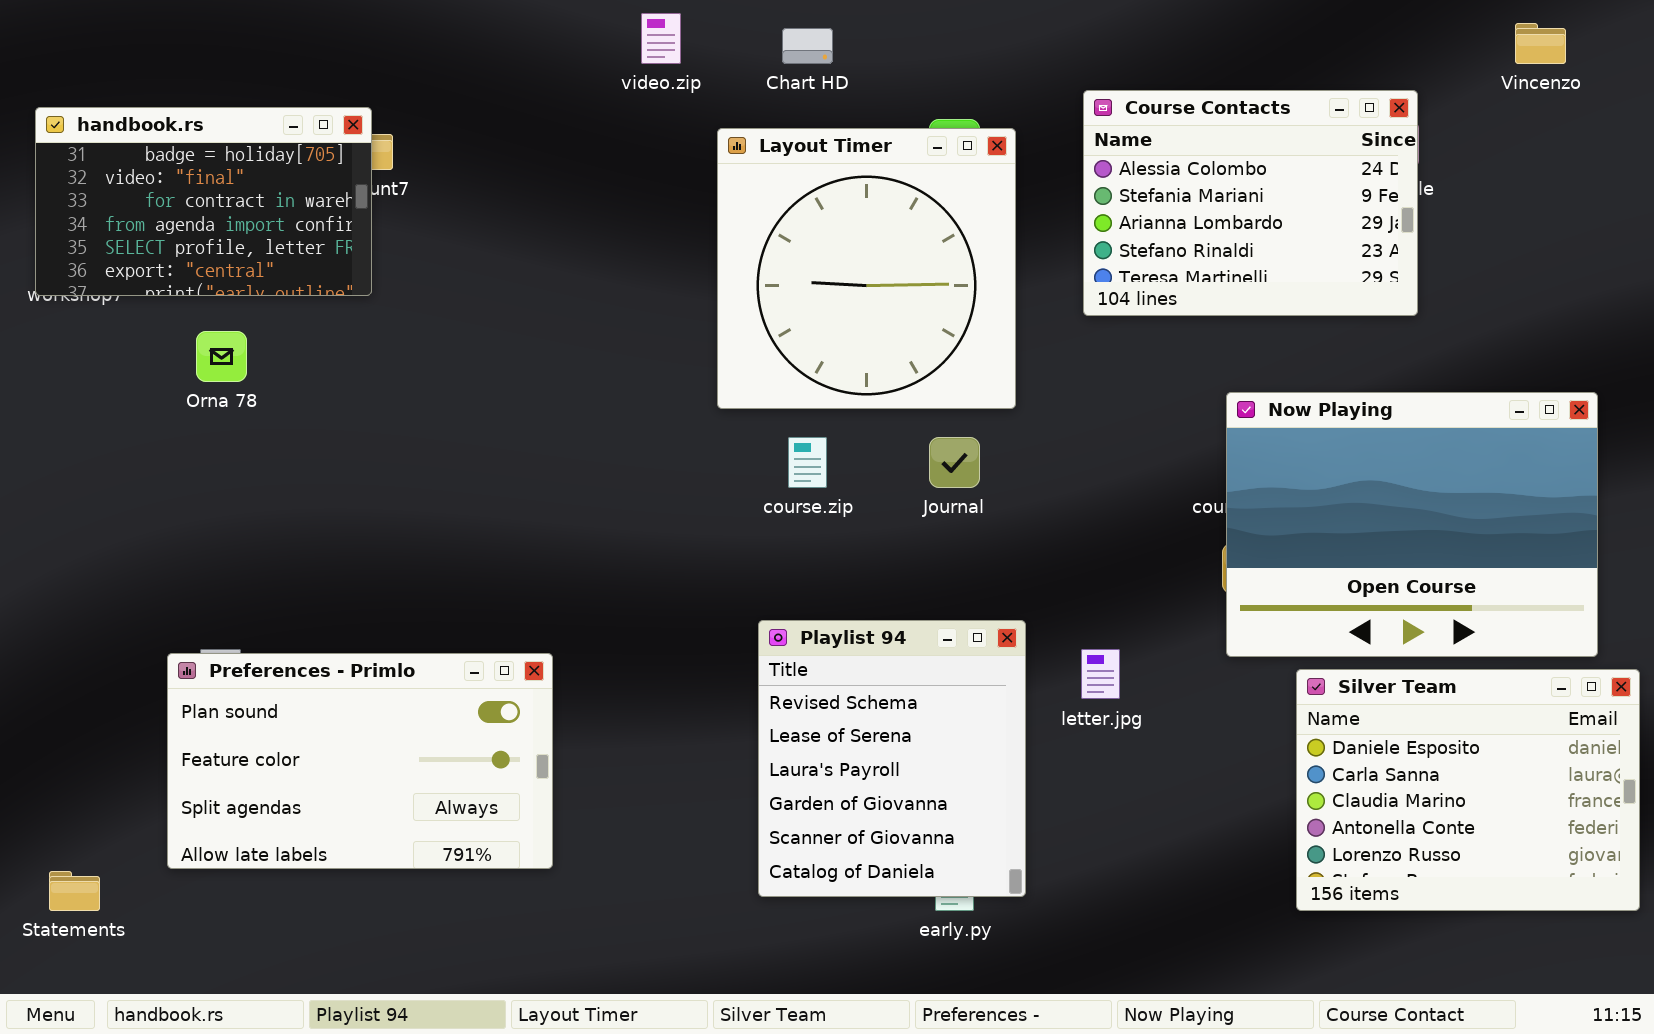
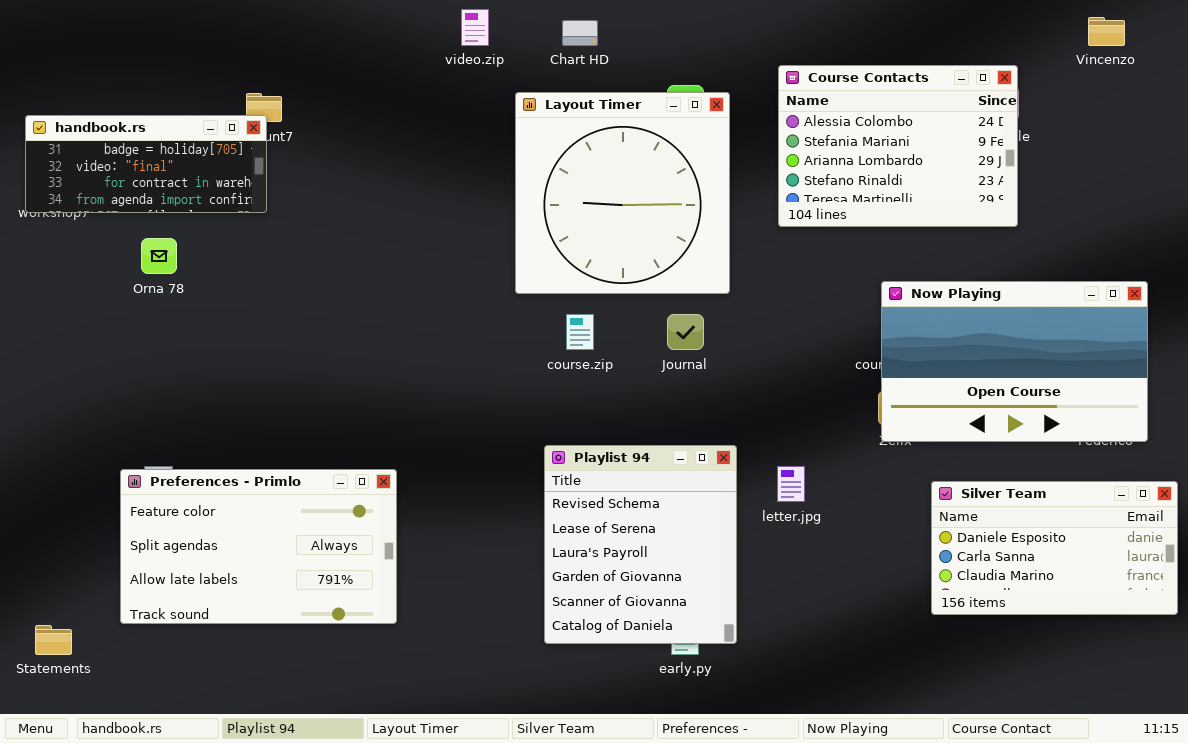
handbook.rs: [35,107,372,296] -> [25,115,267,213], resized
Now Playing: [1226,392,1598,657] -> [881,281,1148,442], resized
Preferences - Primlo: [167,653,553,869] -> [120,469,397,624], scrolled down 1 row
Silver Team: [1296,669,1640,911] -> [931,481,1178,615], resized

